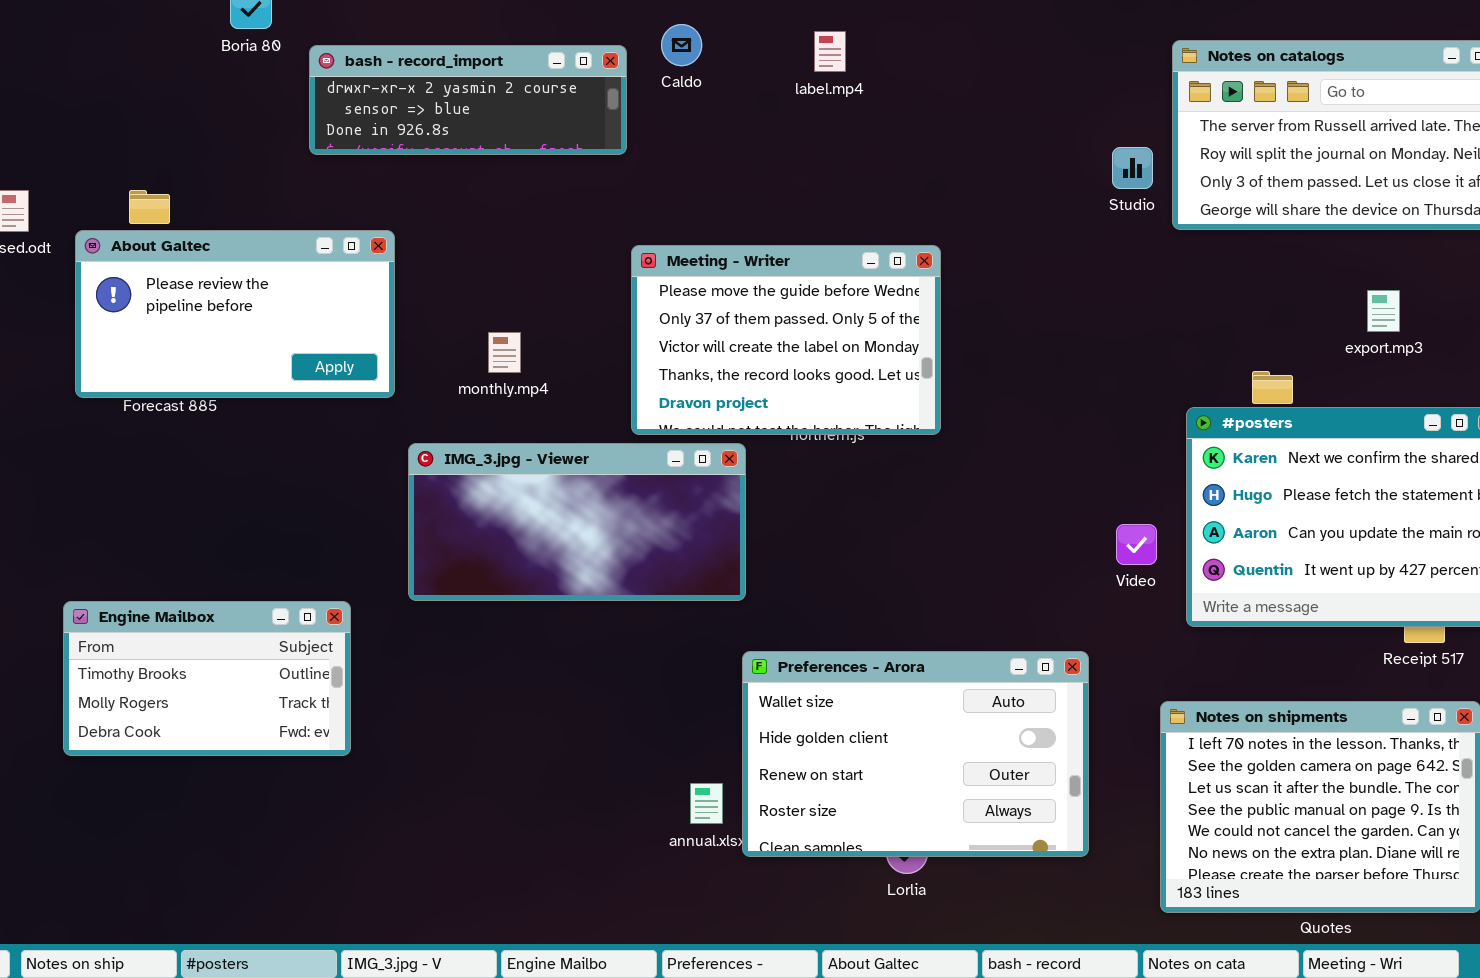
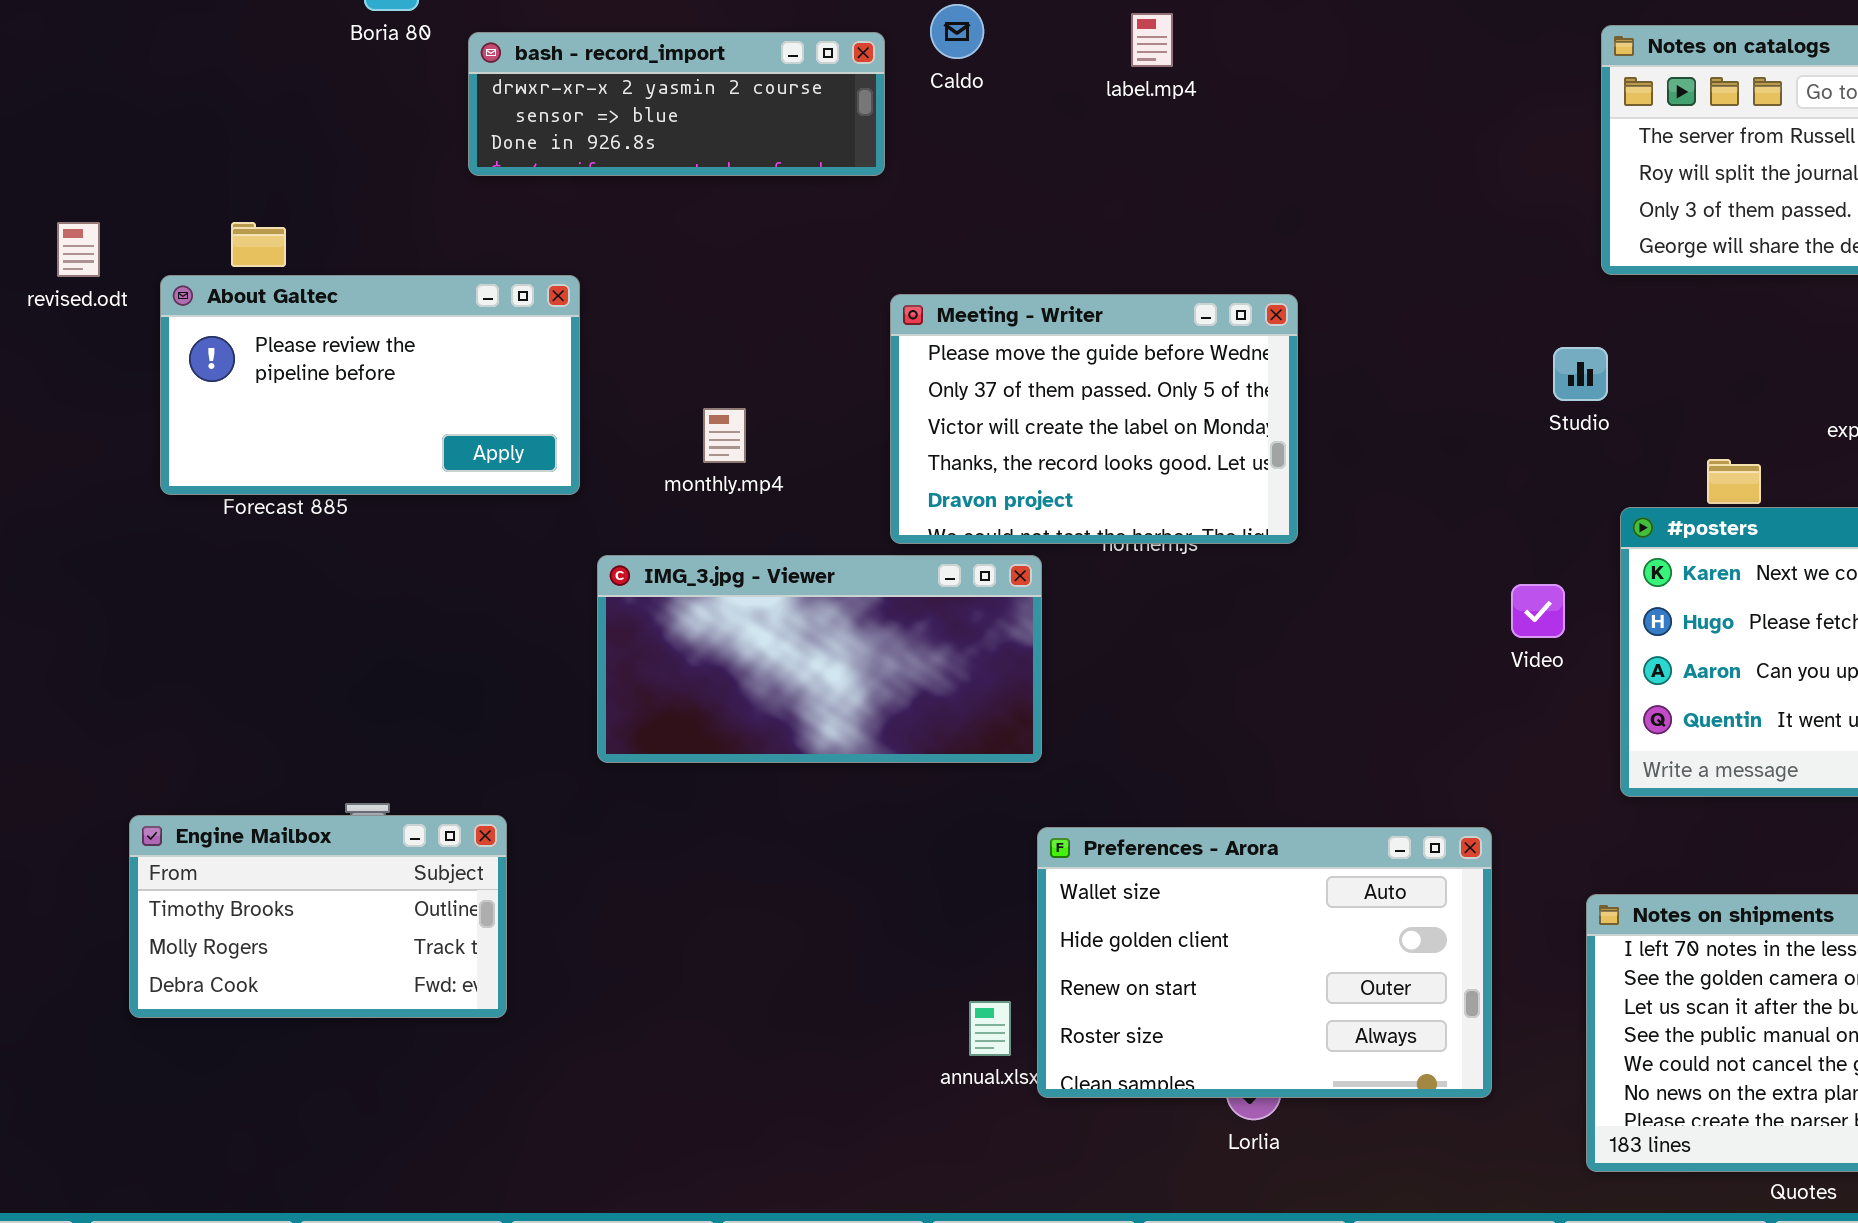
Studio: [1112,147,1153,189] -> [1553,347,1608,401], moved
Video: [1116,524,1157,565] -> [1511,584,1565,638], moved
Engine Mailbox: [63,601,351,756] -> [129,815,507,1018], moved

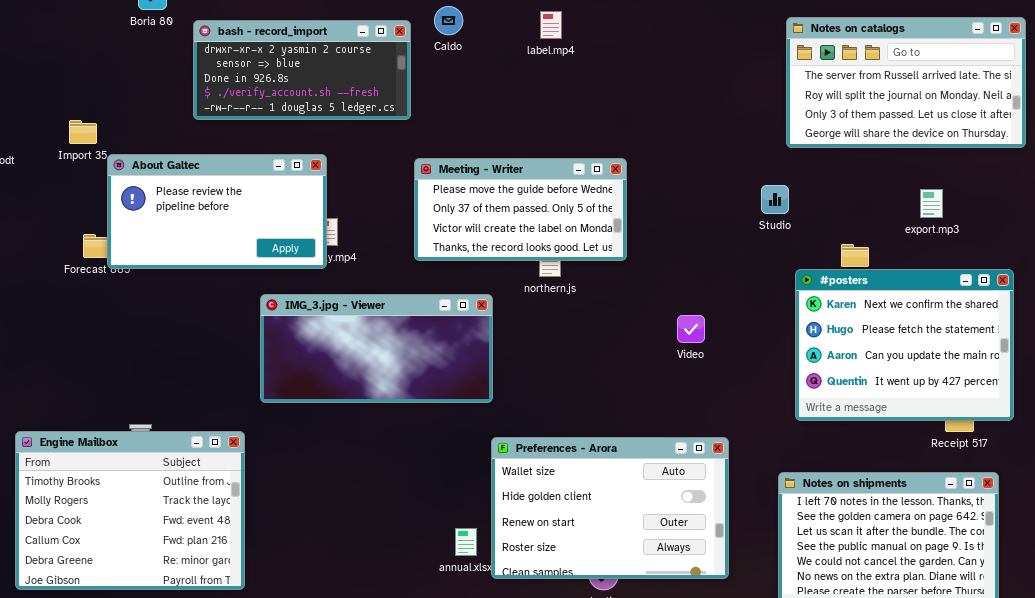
bash - record_import: [468,32,885,176] -> [193,20,411,120], resized
About Galtec: [160,275,580,495] -> [107,154,327,269], moved
Meeting - Writer: [890,294,1298,544] -> [414,158,627,261], resized
Video: [1511,584,1565,638] -> [677,315,705,343], moved
Engine Mailbox: [129,815,507,1018] -> [15,431,245,590], resized

